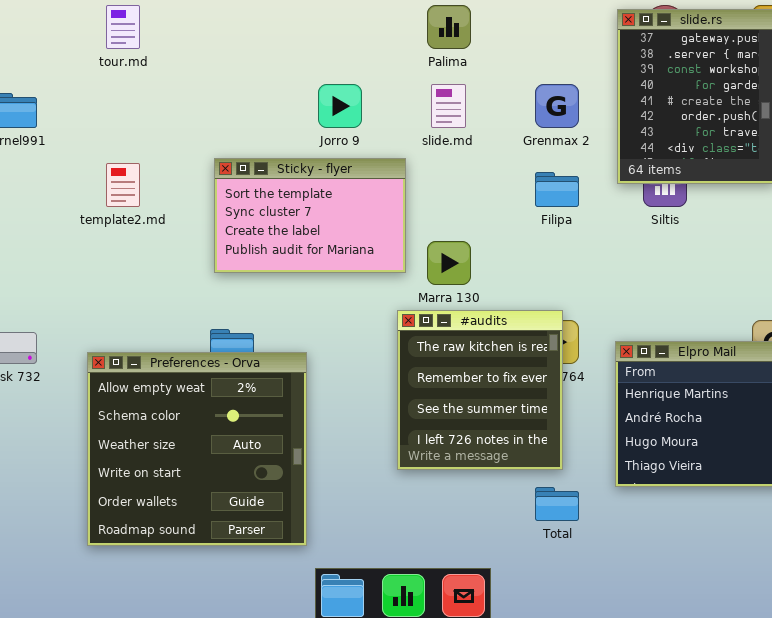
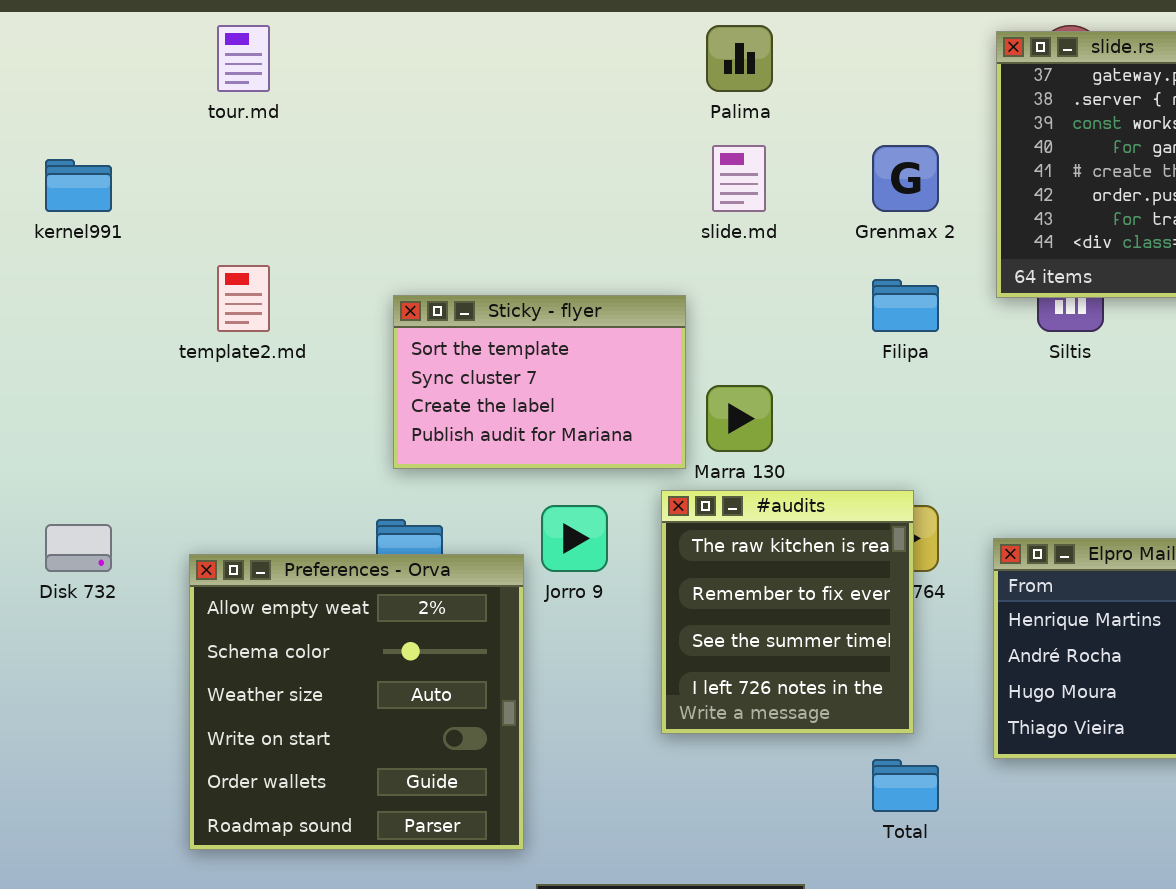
Jorro 9: [318,84,362,128] -> [541,505,608,572], moved
Sticky - flyer: [214,158,406,273] -> [393,295,686,469], moved

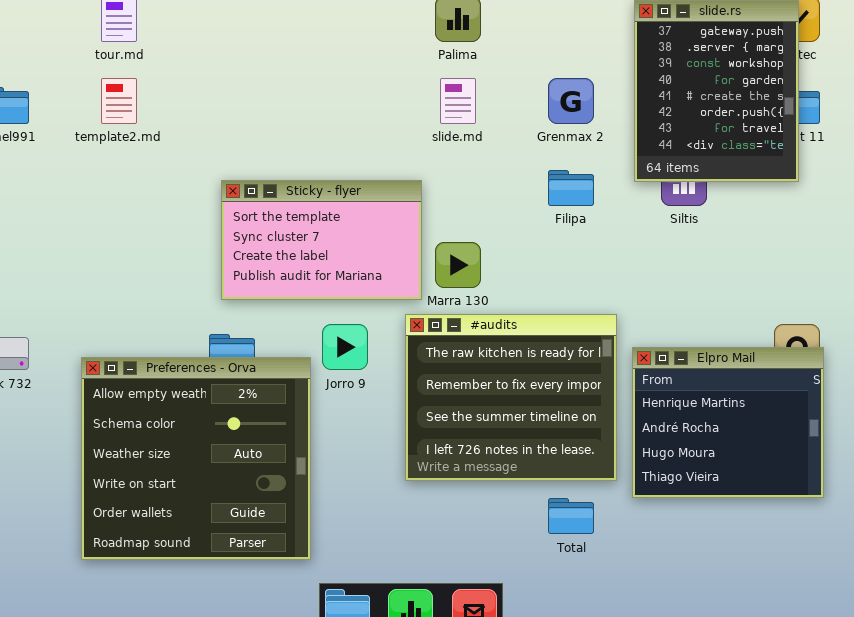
template2.md: [217,265,270,332] -> [101,78,137,124], moved
#audits: [661,490,914,734] -> [405,314,617,481], resized

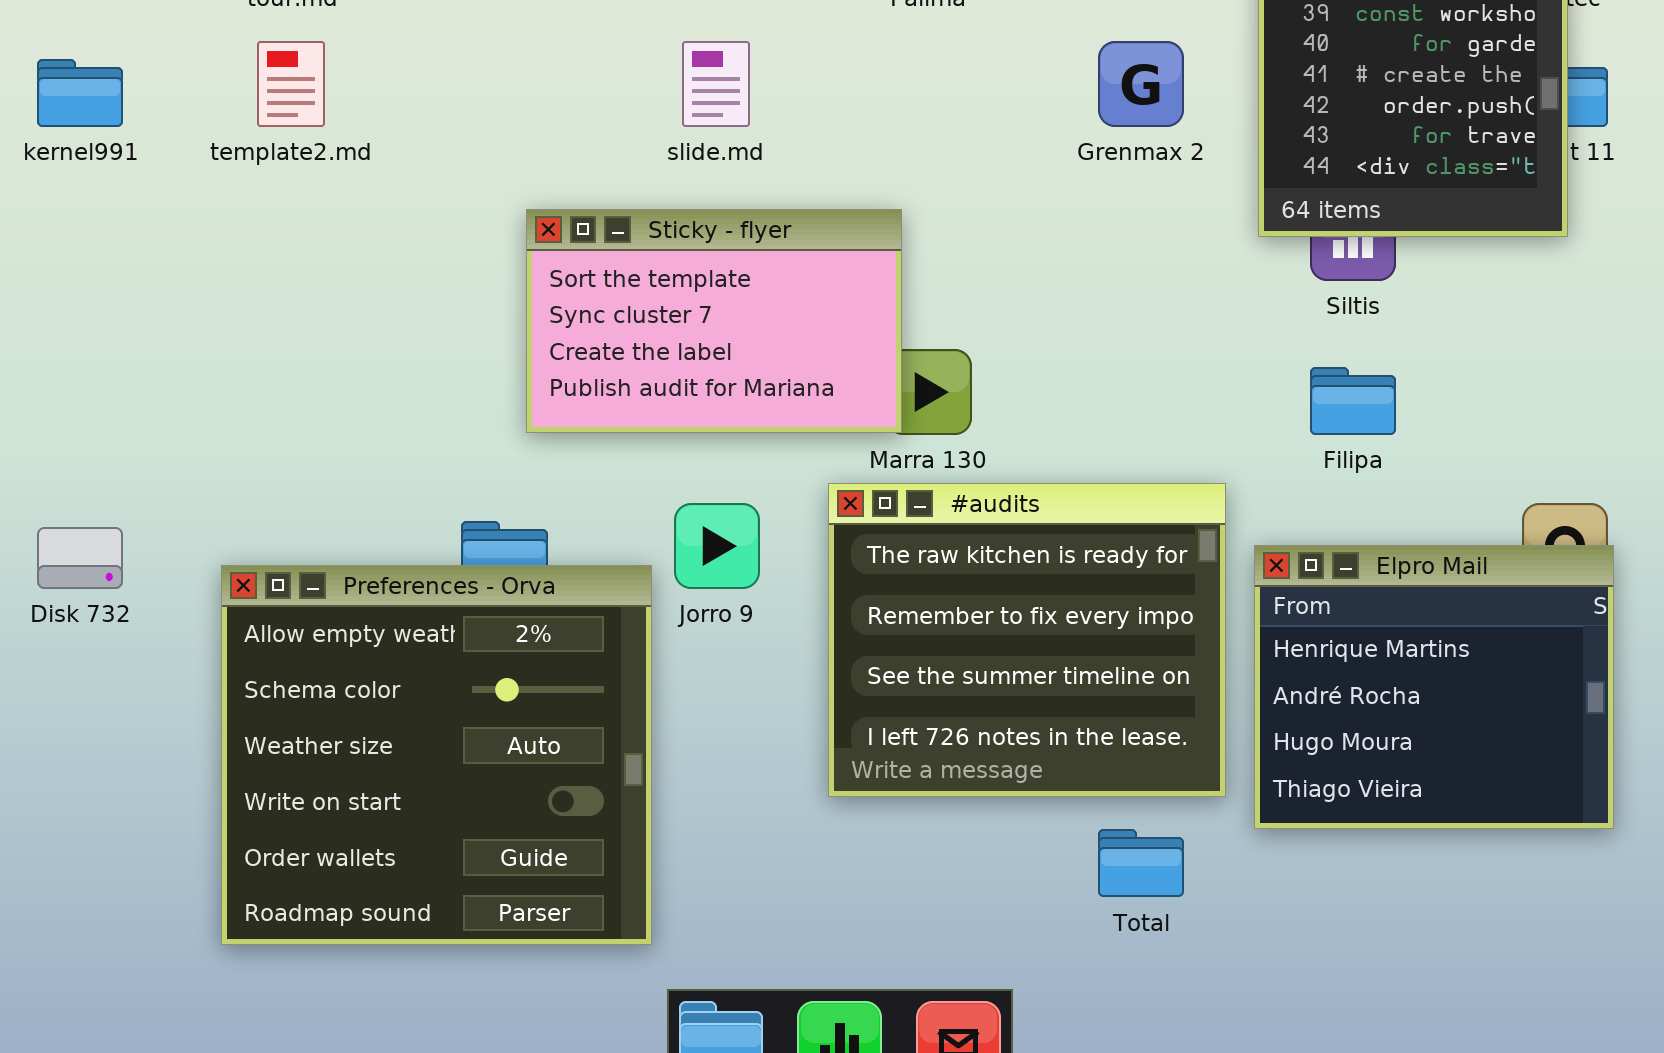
slide.md: [440,78,476,124] -> [682,41,750,127], moved
Filipa: [548,170,594,206] -> [1310,367,1396,435], moved
Sticky - flyer: [221,180,422,300] -> [526,209,902,433], moved

